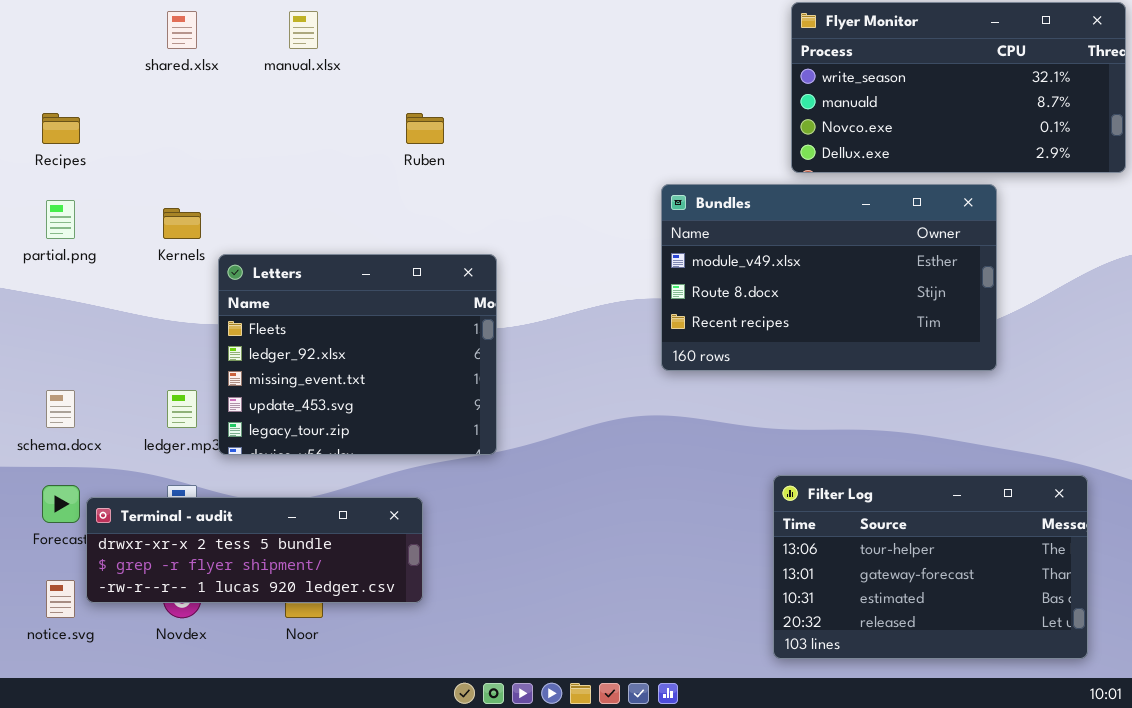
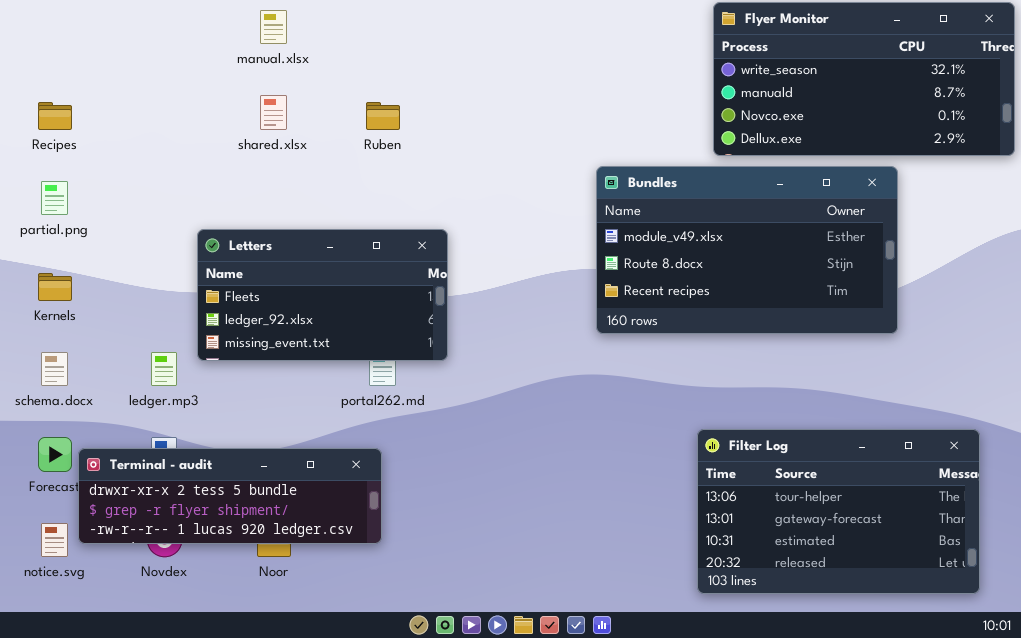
shared.xlsx: [167,11,197,49] -> [260,95,287,130], moved
Kernels: [163,208,201,239] -> [38,273,72,301], moved
Letters: [218,254,497,455] -> [197,229,448,361], resized

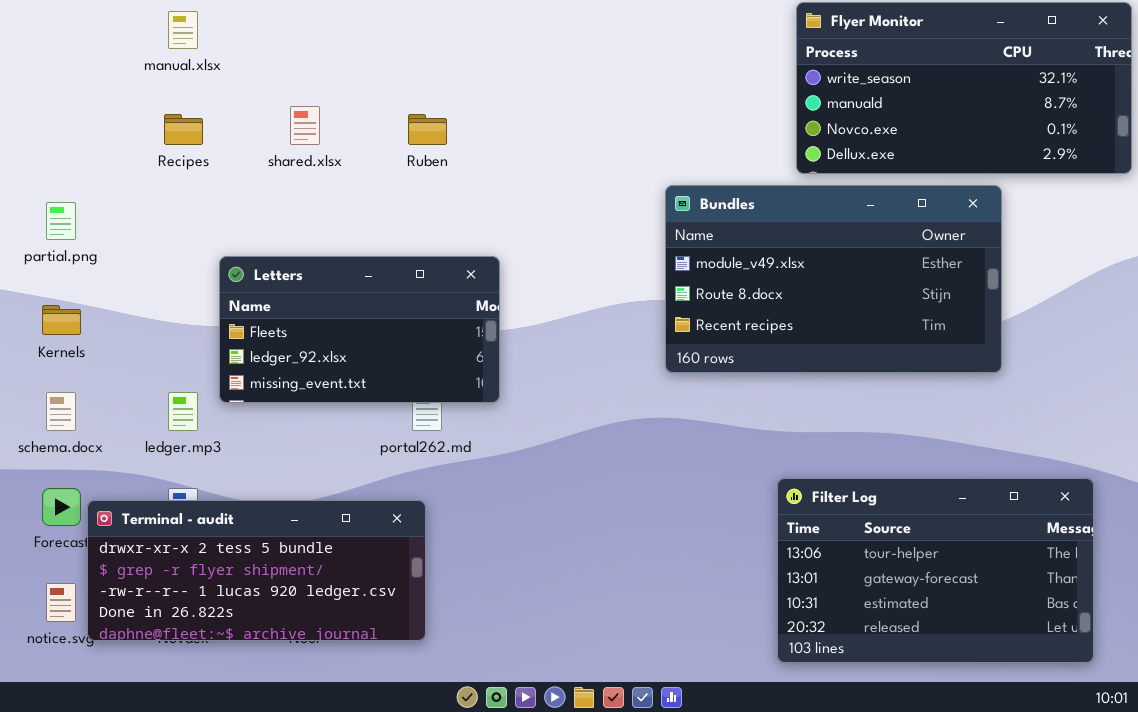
manual.xlsx: [260,10,287,44] -> [168,11,198,49], moved
Recipes: [38,102,72,130] -> [164,114,203,145], moved
Terminal - audit: [78,448,382,544] -> [87,500,426,641], resized

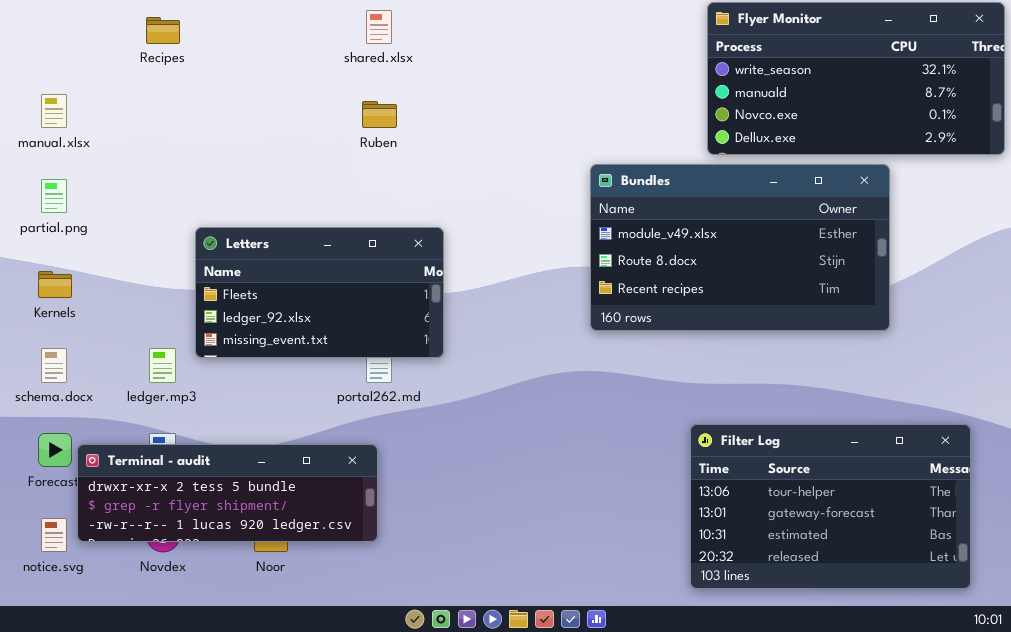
manual.xlsx: [168,11,198,49] -> [41,94,67,128], moved
shared.xlsx: [290,106,320,145] -> [366,10,392,44], moved
Recipes: [164,114,203,145] -> [146,17,180,44], moved
Terminal - audit: [87,500,426,641] -> [77,444,378,542], resized

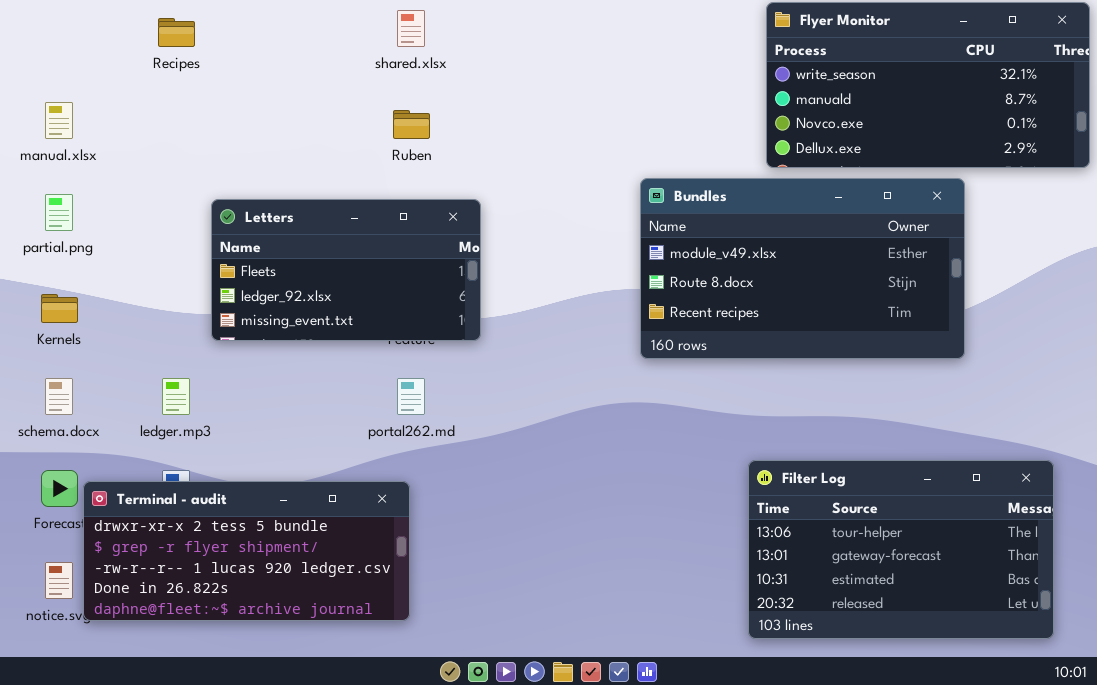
Letters: [195,227,444,358] -> [211,199,481,341], moved
Terminal - audit: [77,444,378,542] -> [83,481,410,621], resized

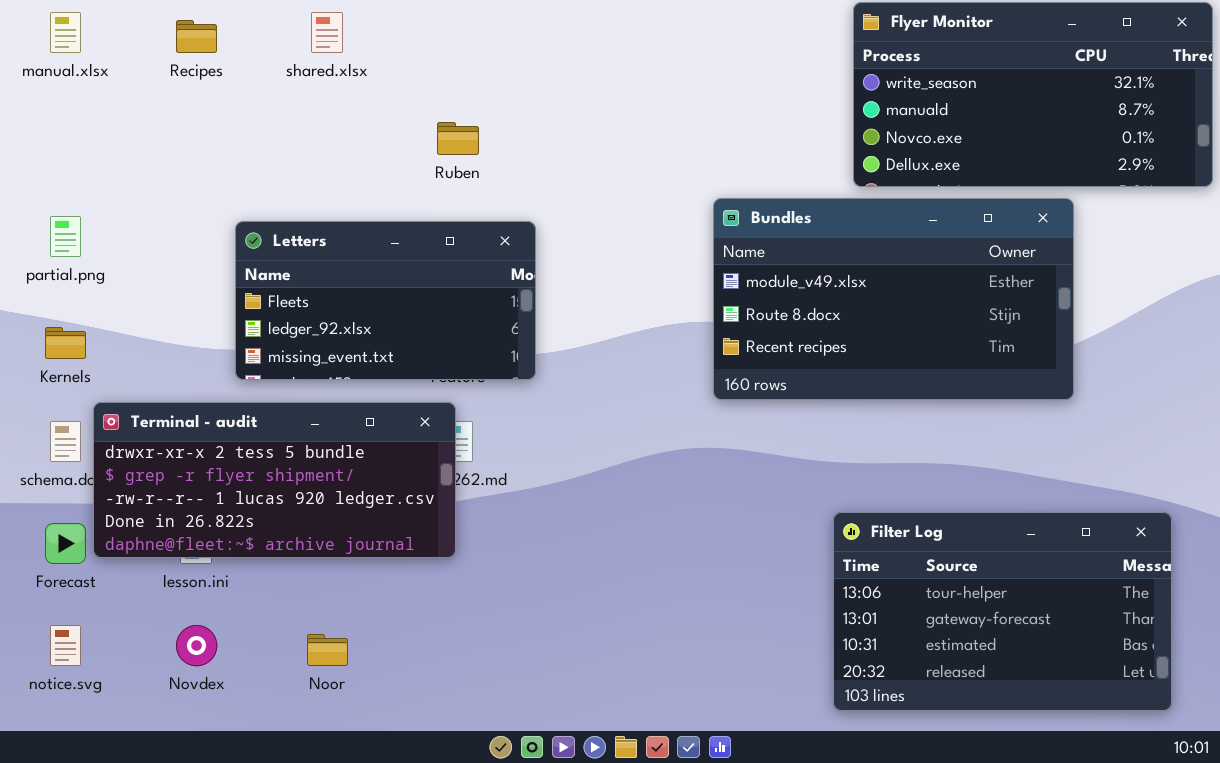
shared.xlsx: [397,10,425,47] -> [311,12,343,53], moved
manual.xlsx: [45,102,73,139] -> [50,12,81,53], moved
Terminal - audit: [83,481,410,621] -> [93,402,456,558], moved

